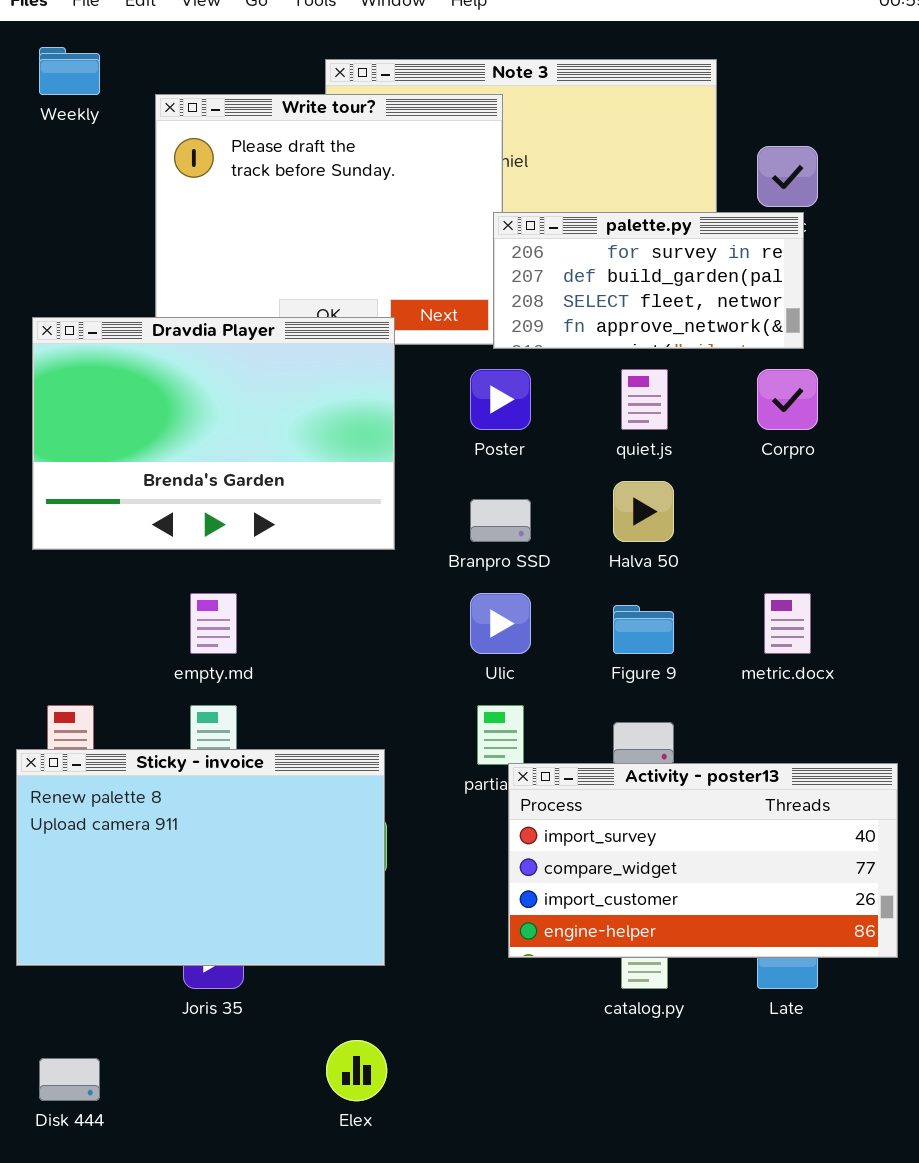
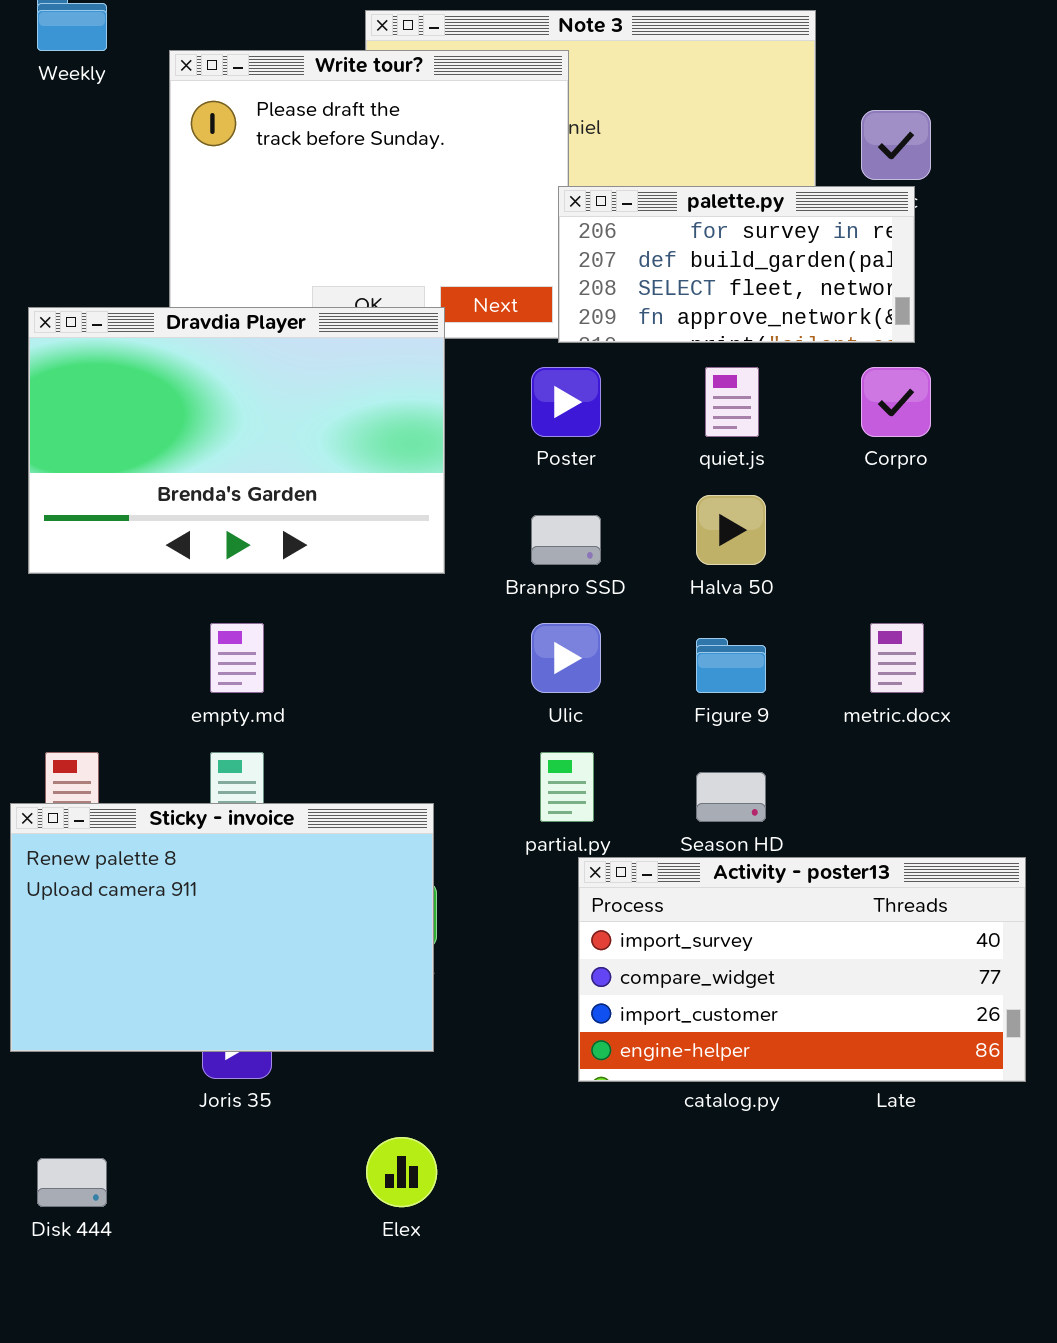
Activity - poster13: [508,763,898,958] -> [578,857,1026,1082], moved

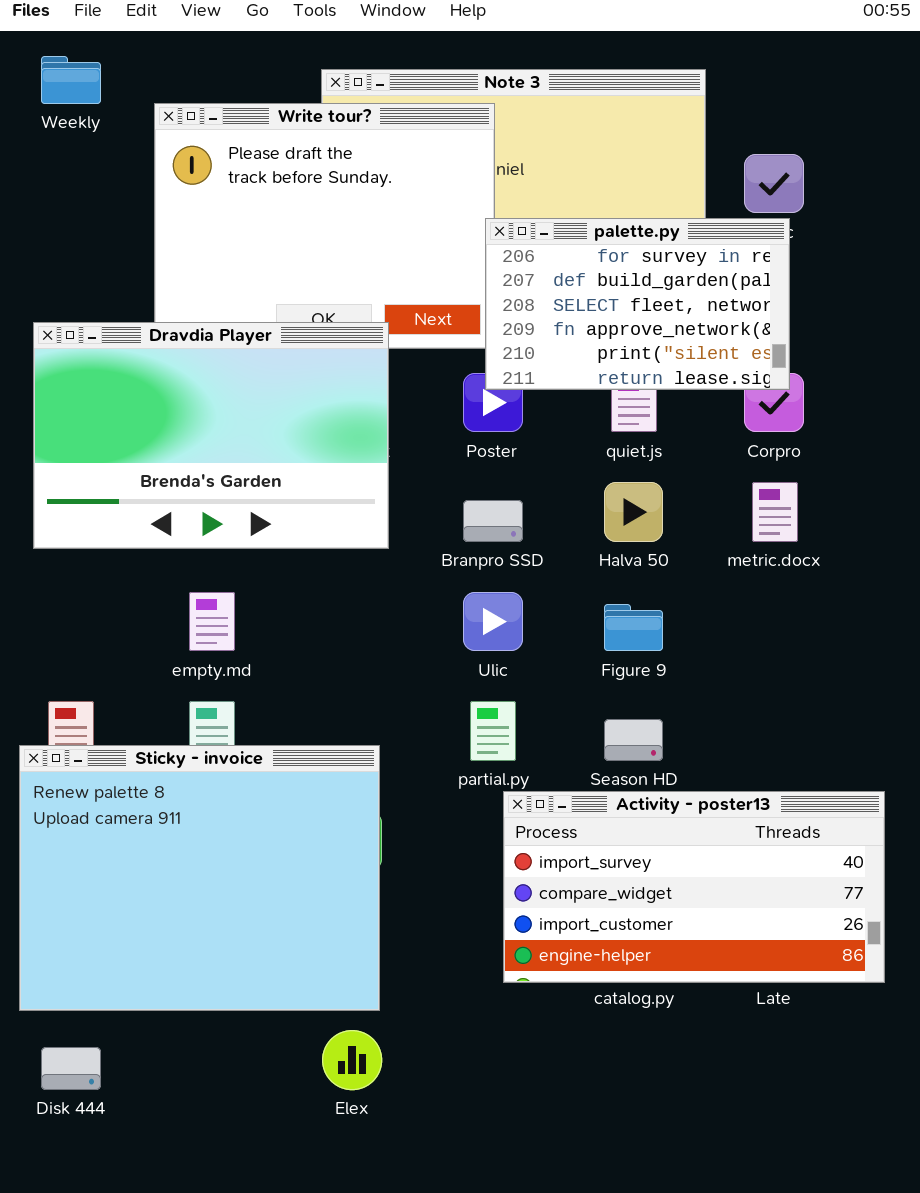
palette.py: [558,186,915,343] -> [485,218,790,390], resized
metric.docx: [870,623,924,693] -> [752,482,798,542], moved
Sticky - invoice: [10,803,434,1052] -> [19,745,380,1011], resized

